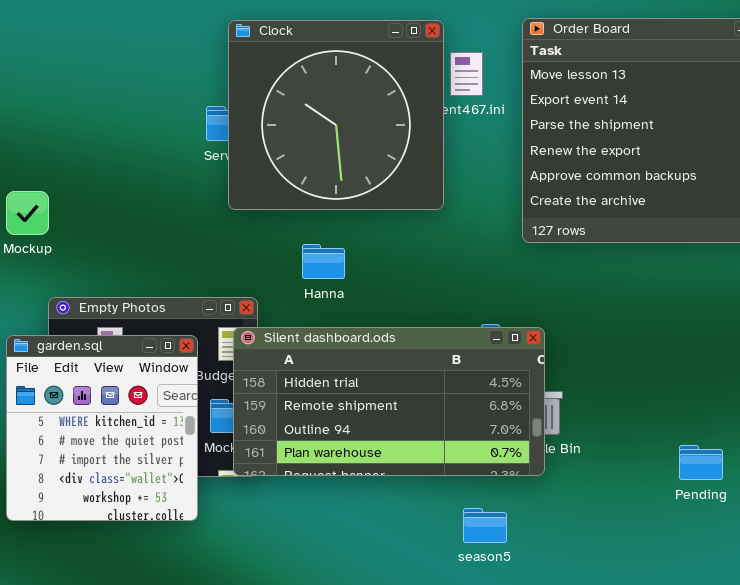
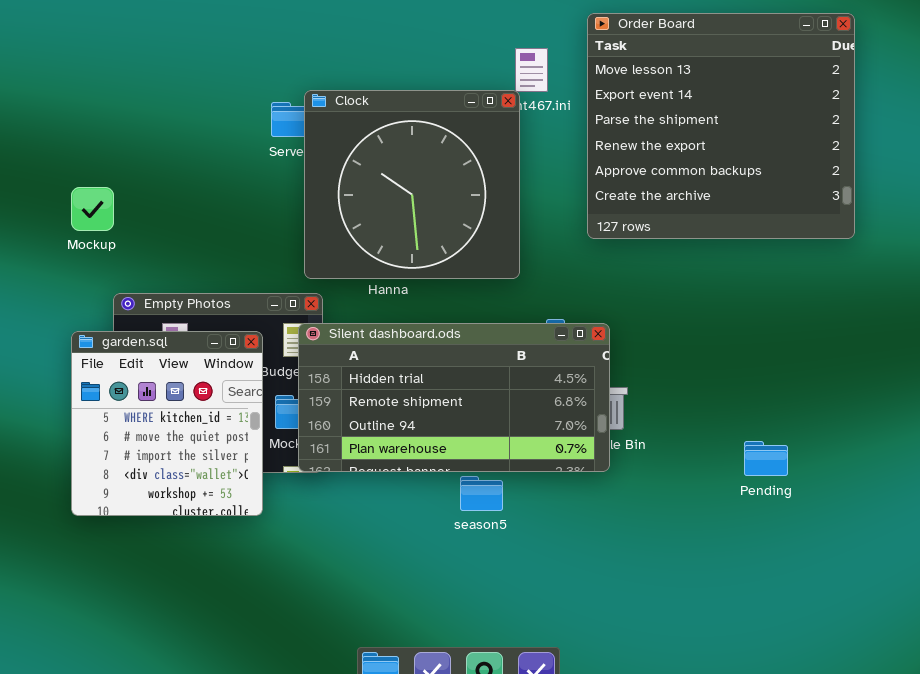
Clock: [228,20,444,210] -> [304,90,520,279], moved
season5: [463,508,507,543] -> [460,476,503,511], moved

